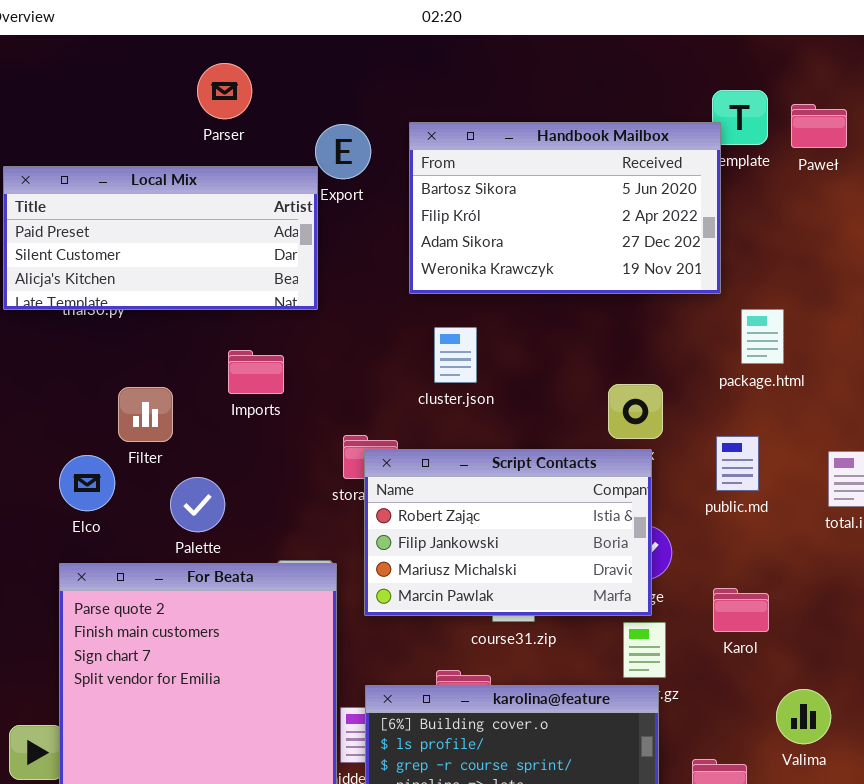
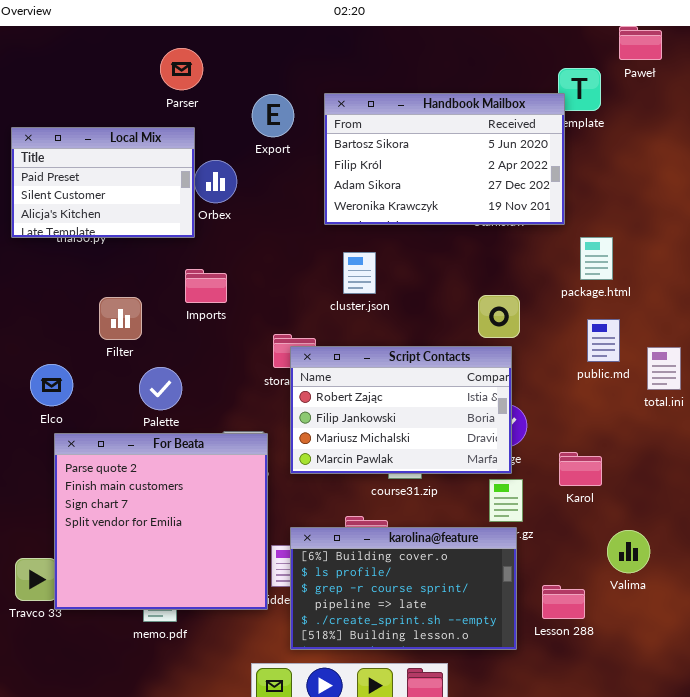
Paweł: [791,104,847,148] -> [619,26,662,60], moved
Local Mix: [3,166,318,310] -> [11,127,195,238], resized
public.md: [716,436,759,491] -> [587,319,620,362], moved
Elco: [59,455,115,511] -> [30,364,73,406], moved

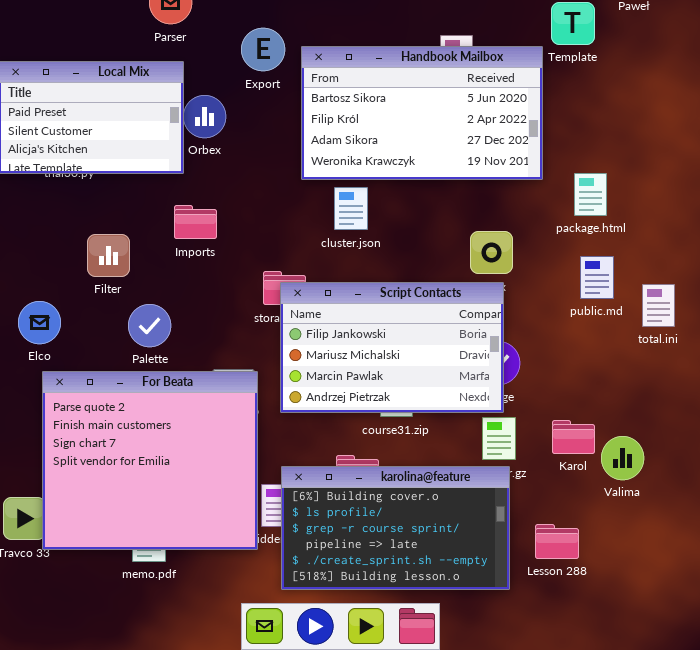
Handbook Mailbox: [324,93,565,225] -> [301,46,543,180], moved
Script Contacts: [290,346,512,474] -> [280,282,504,413], scrolled down 1 row
Karol: [559,452,602,486] -> [552,420,595,454], moved
Valima: [607,530,650,573] -> [601,436,644,480], moved

